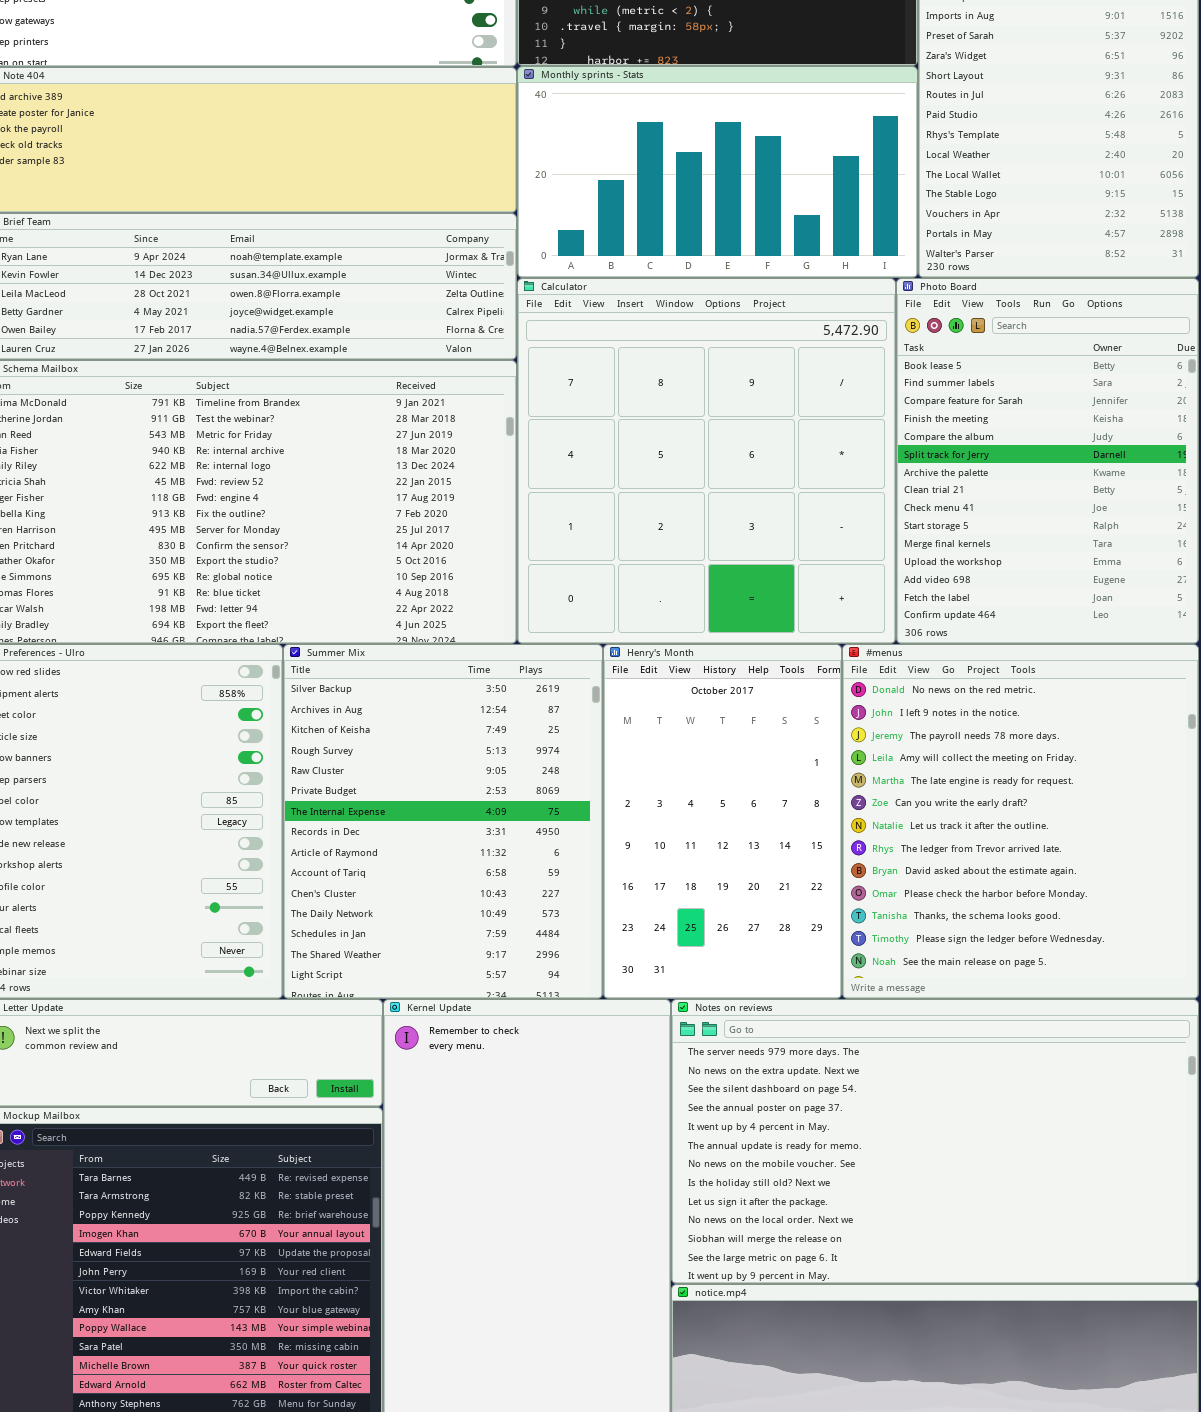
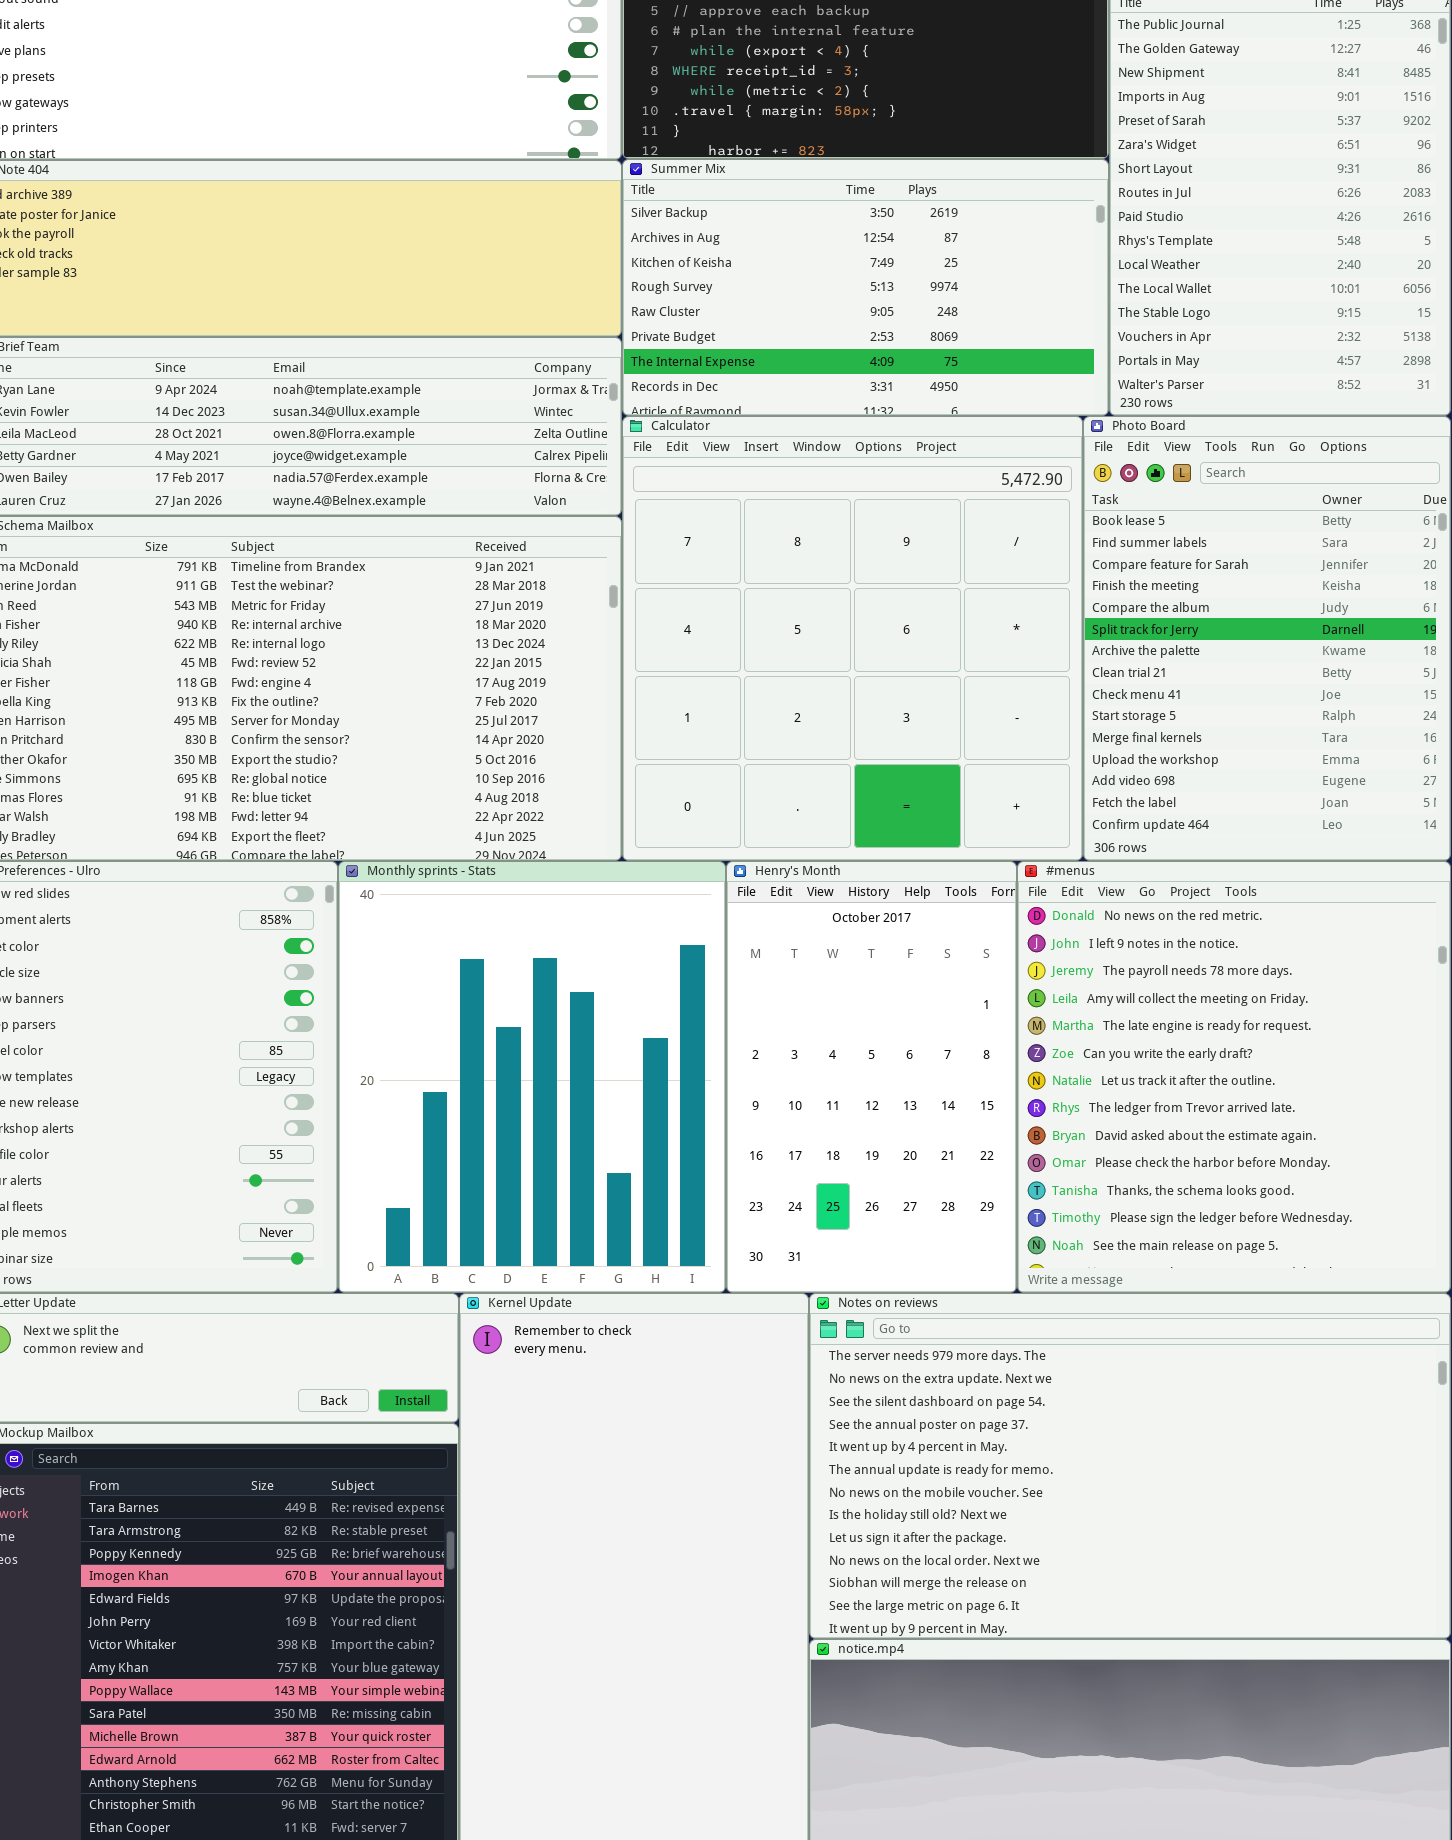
Monthly sprints - Stats: [517,66,918,278] -> [338,861,726,1293], moved, resized
Summer Mix: [283,644,603,999] -> [622,159,1109,416], moved, resized

